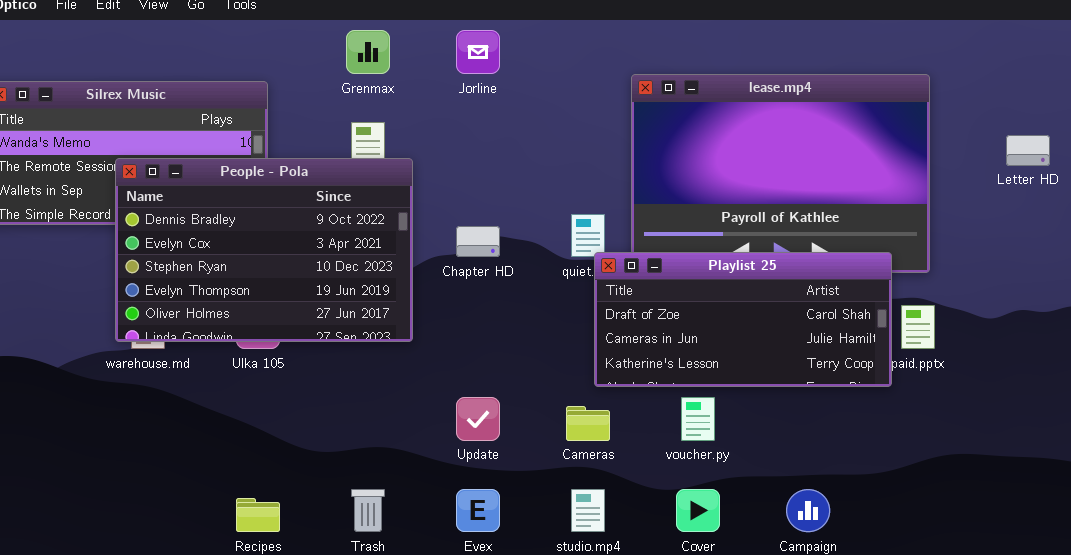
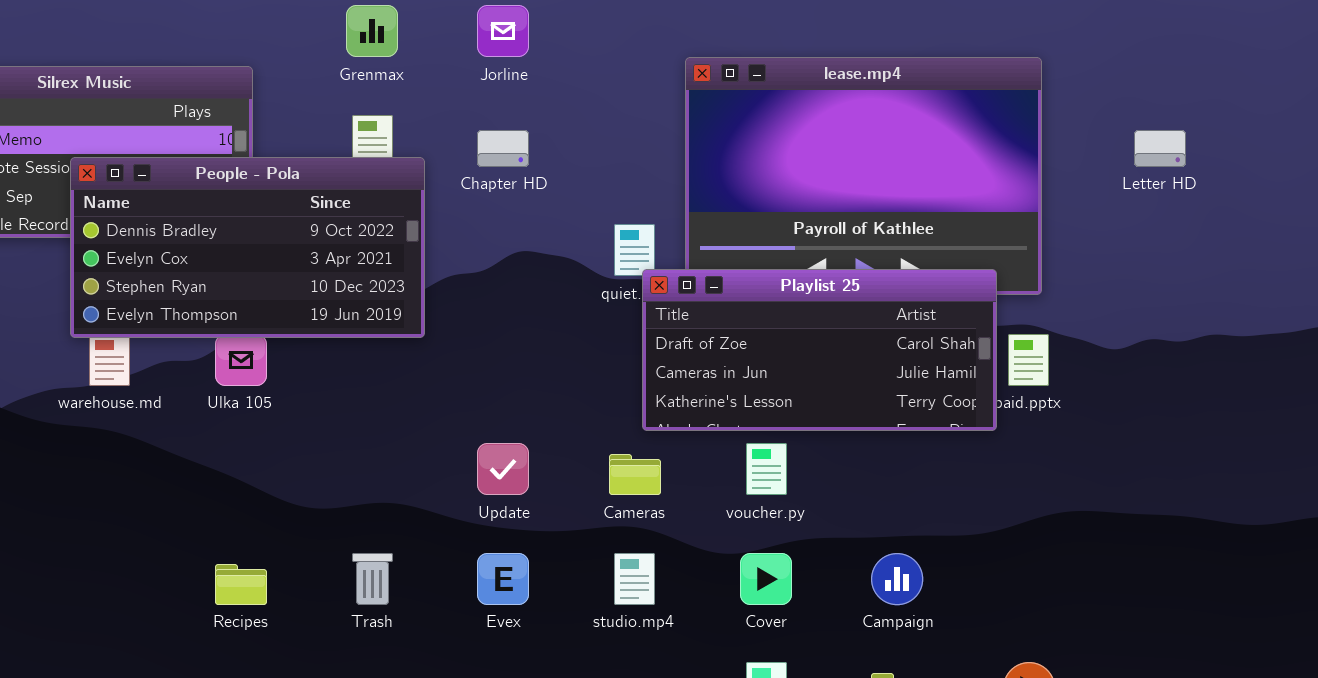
People - Pola: [115,158,413,342] -> [70,157,425,338], resized
Chapter HD: [456,226,500,257] -> [477,130,529,167], moved

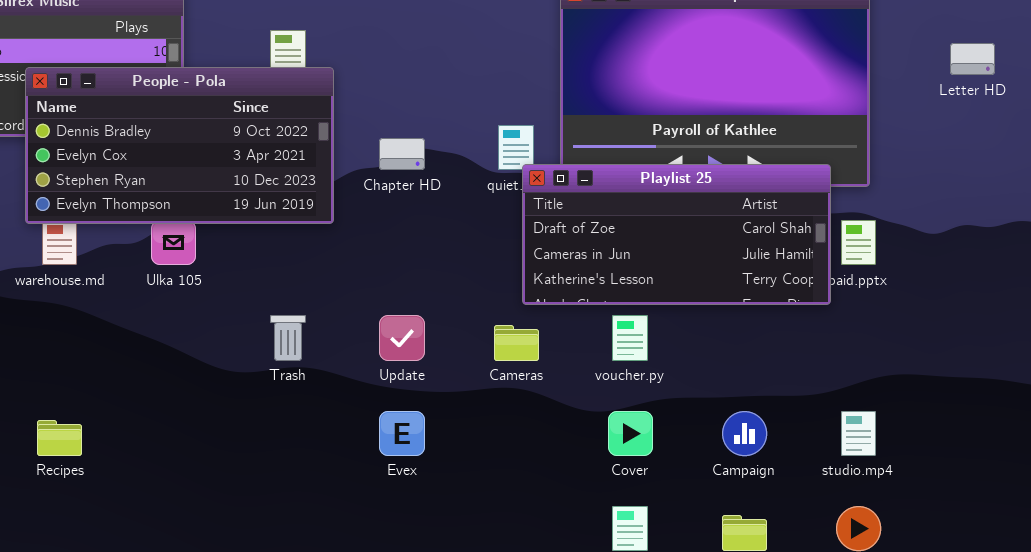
Chapter HD: [477,130,529,167] -> [379,138,425,170], moved
Trash: [352,553,393,605] -> [270,315,306,361], moved
studio.mp4: [614,553,655,605] -> [841,411,876,456], moved
Recipes: [215,564,267,605] -> [37,420,82,456], moved

